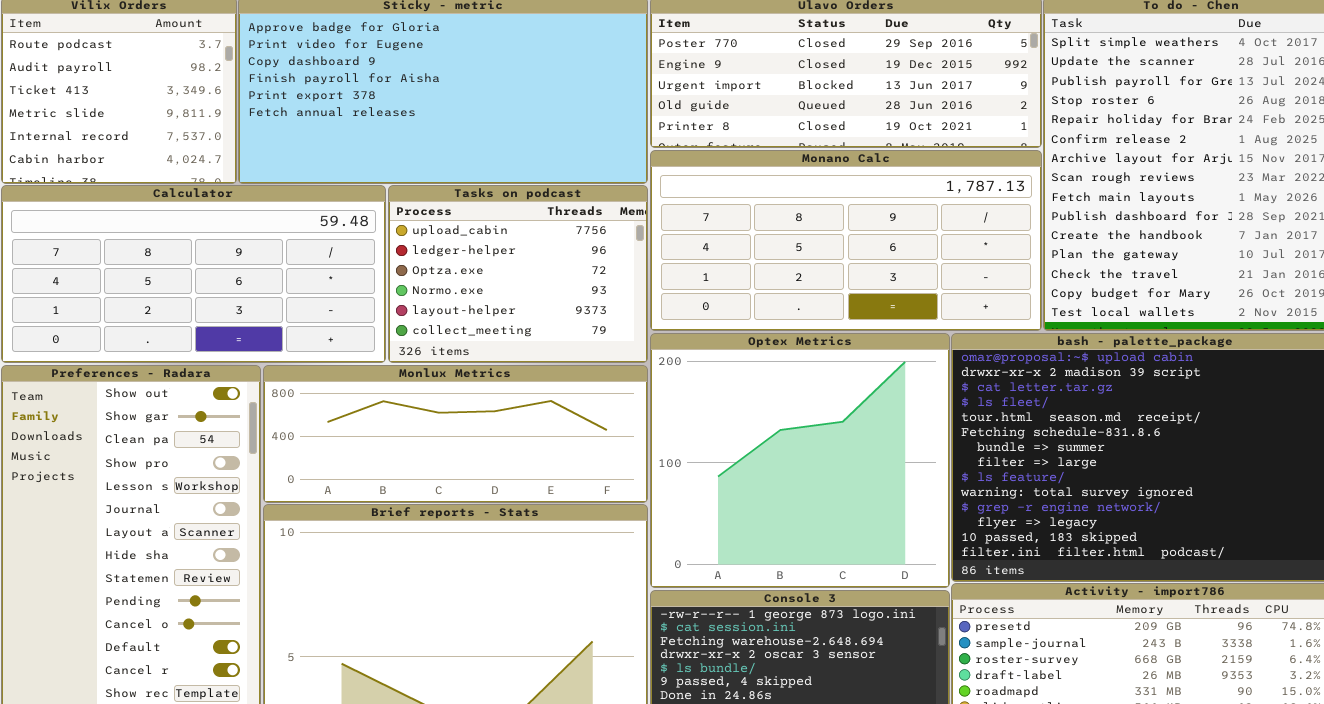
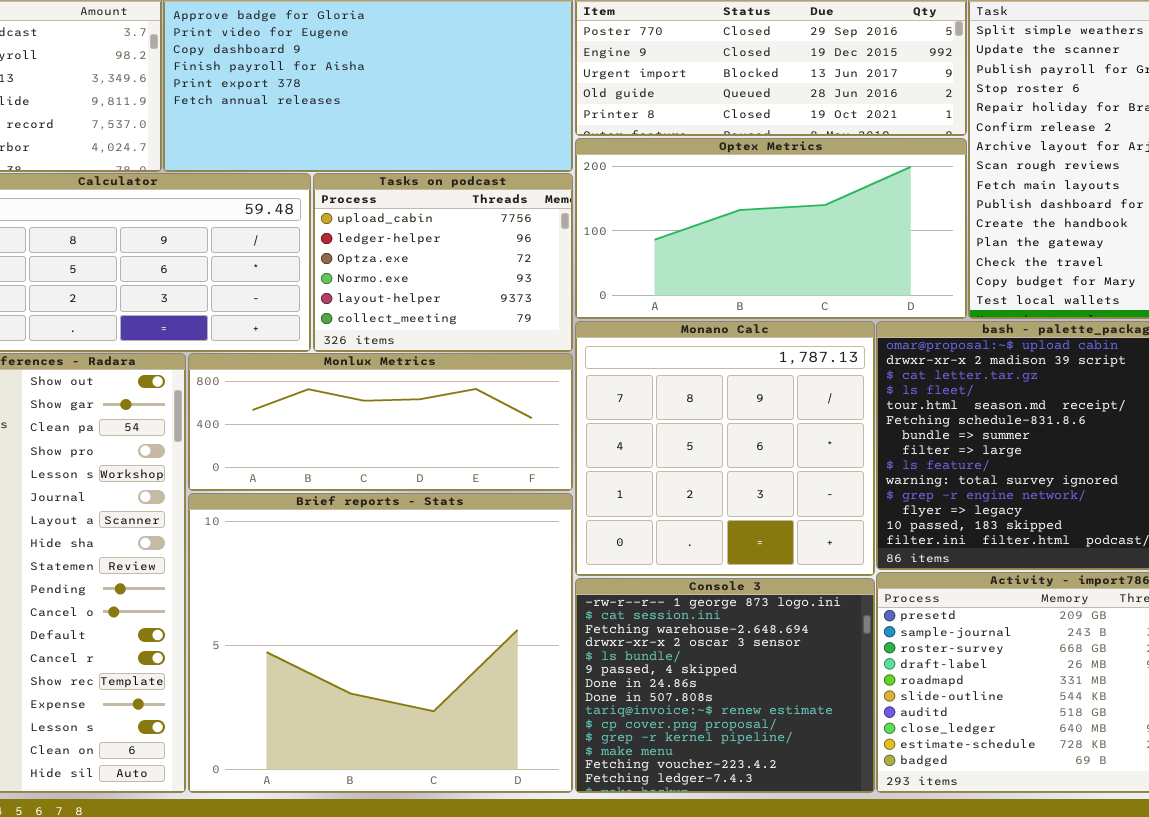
Monano Calc: [650,150,1042,331] -> [575,321,875,576], moved, resized
Optex Metrics: [650,333,950,588] -> [575,138,967,319], moved, resized

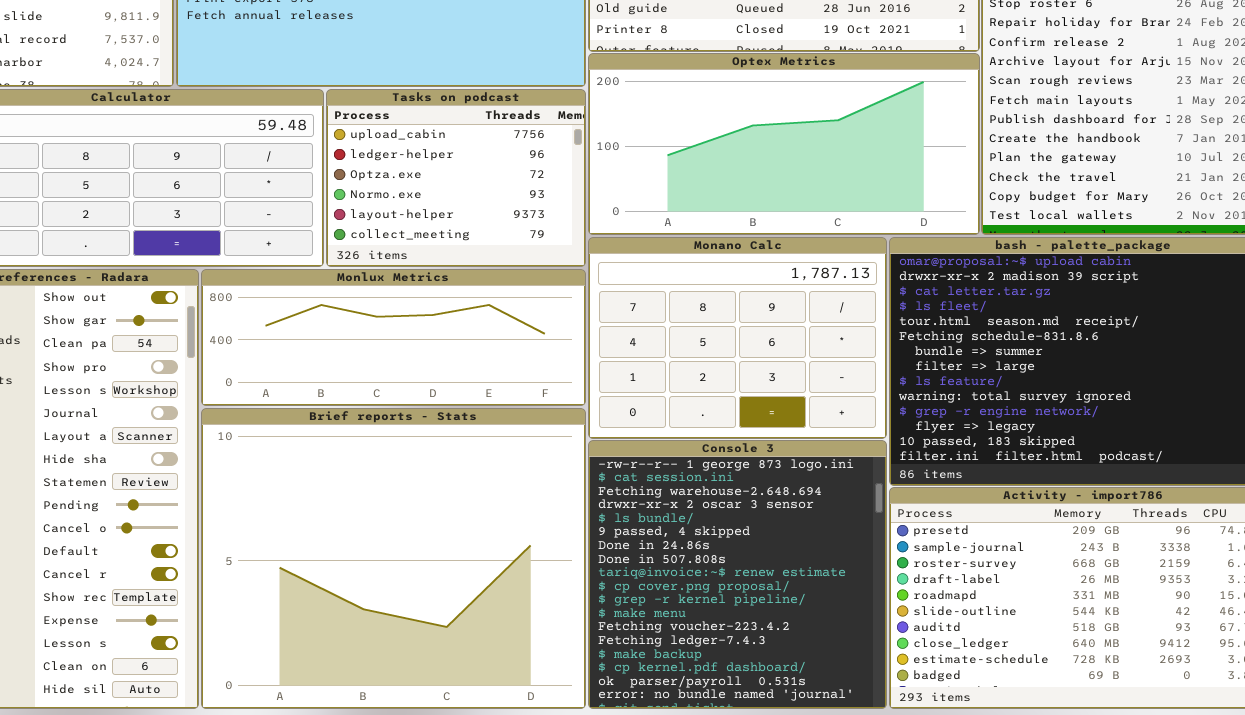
Monano Calc: [575,321,875,576] -> [588,237,887,439], resized
Console 3: [575,578,875,793] -> [588,440,887,709], resized

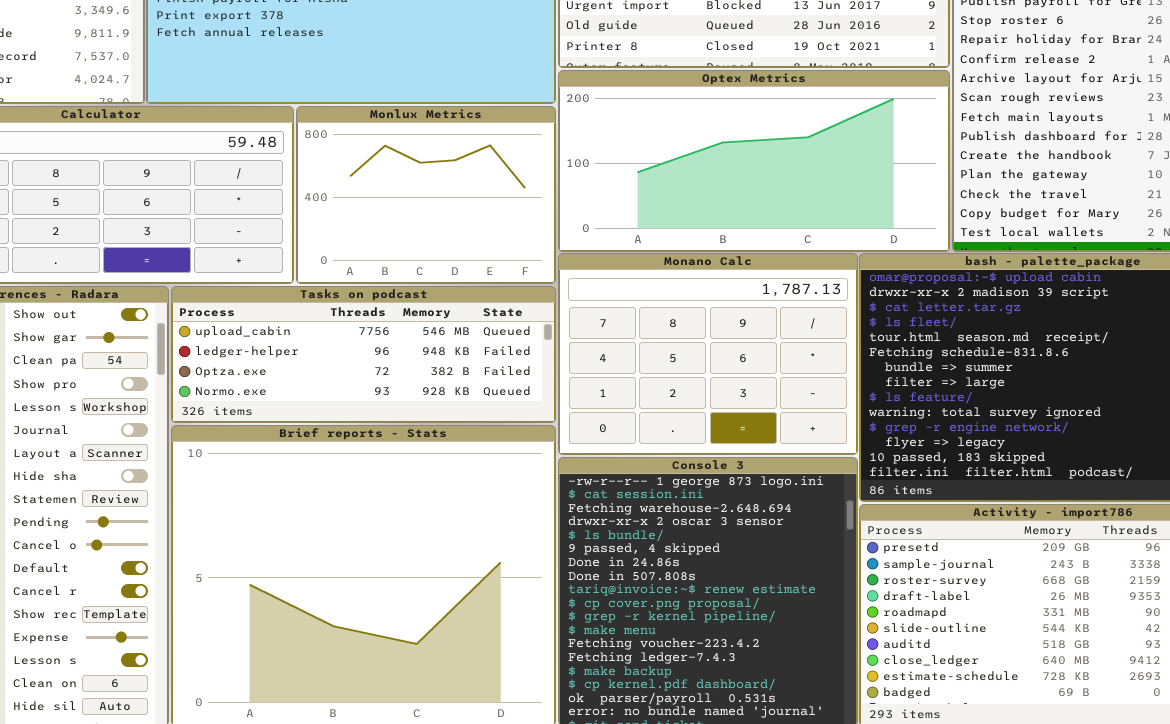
Tasks on podcast: [326,89,586,267] -> [171,286,556,423], moved, resized
Monlux Metrics: [201,269,586,406] -> [296,106,556,284], moved, resized

